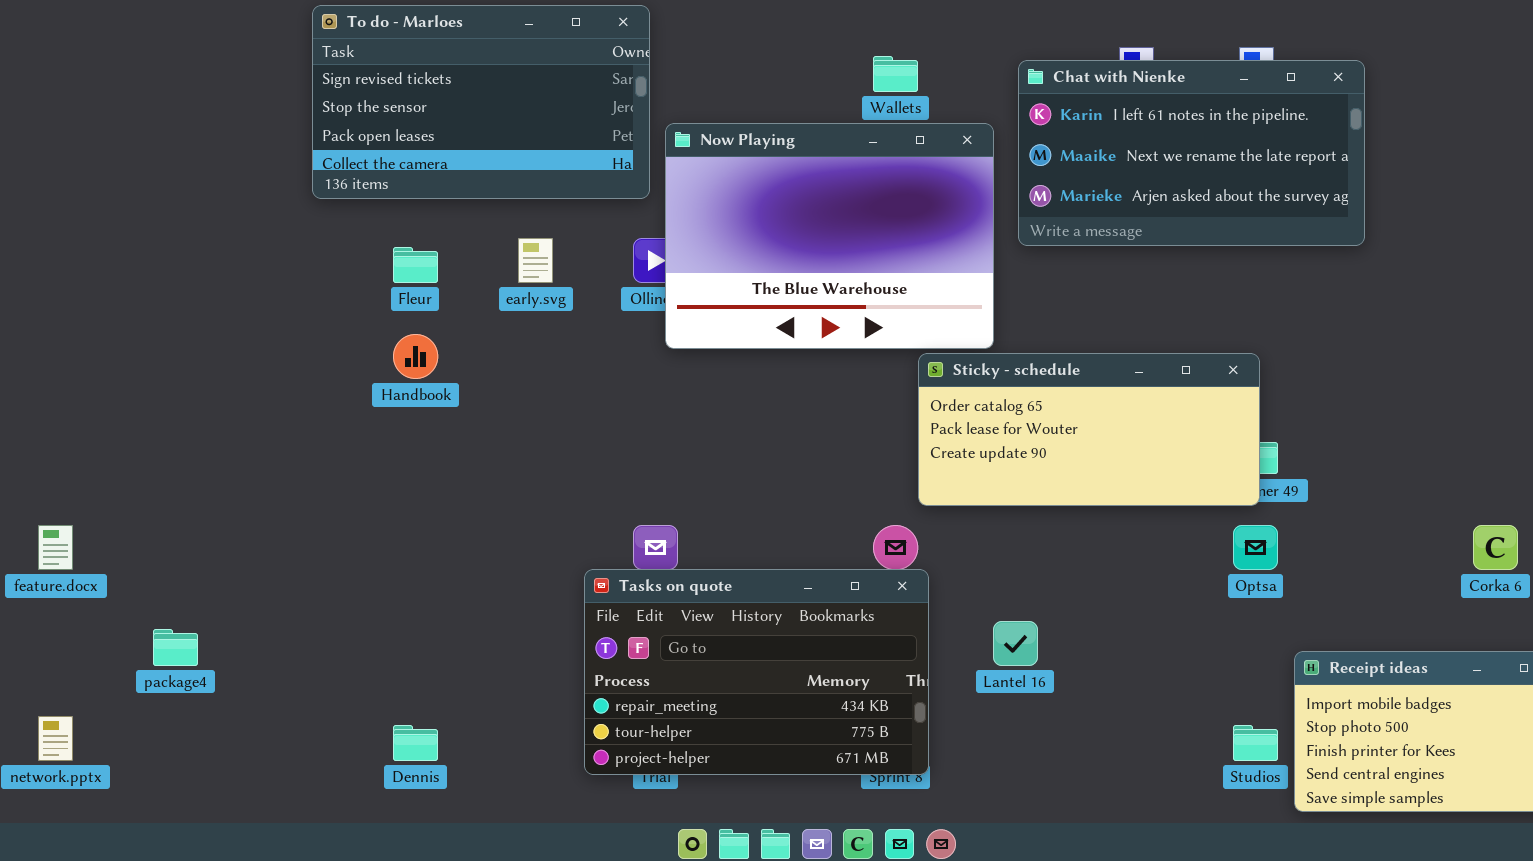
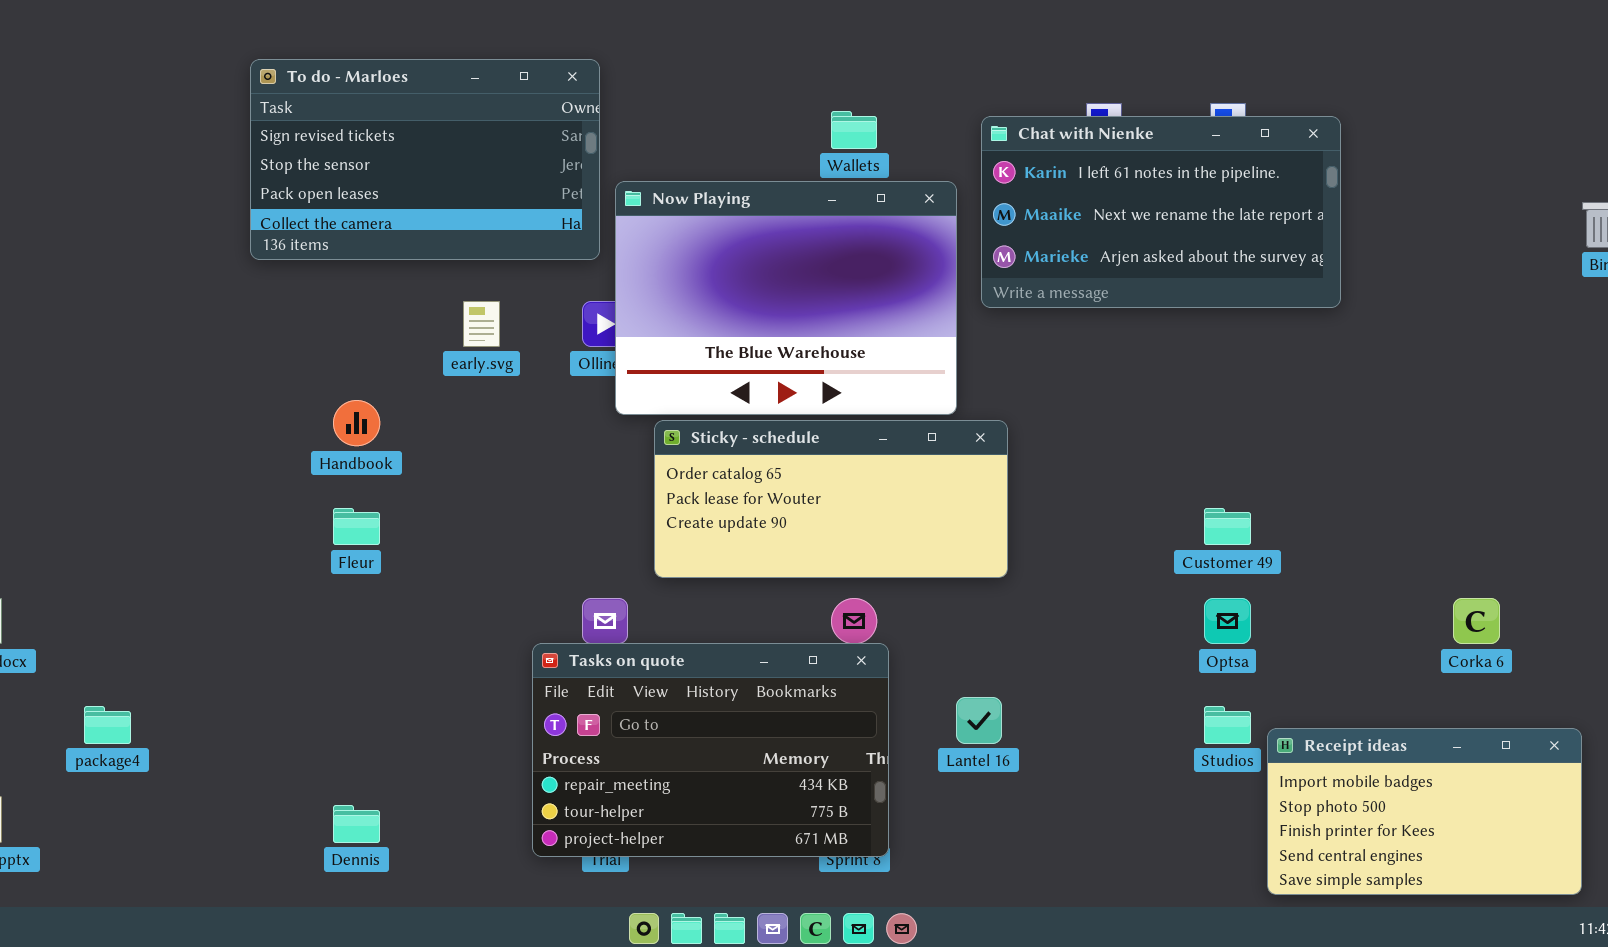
Fleur: [393,247,438,283] -> [333,508,380,545], moved
Sticky - schedule: [918,353,1260,506] -> [654,420,1008,578], moved
Studios: [1233,725,1278,761] -> [1204,706,1251,744], moved

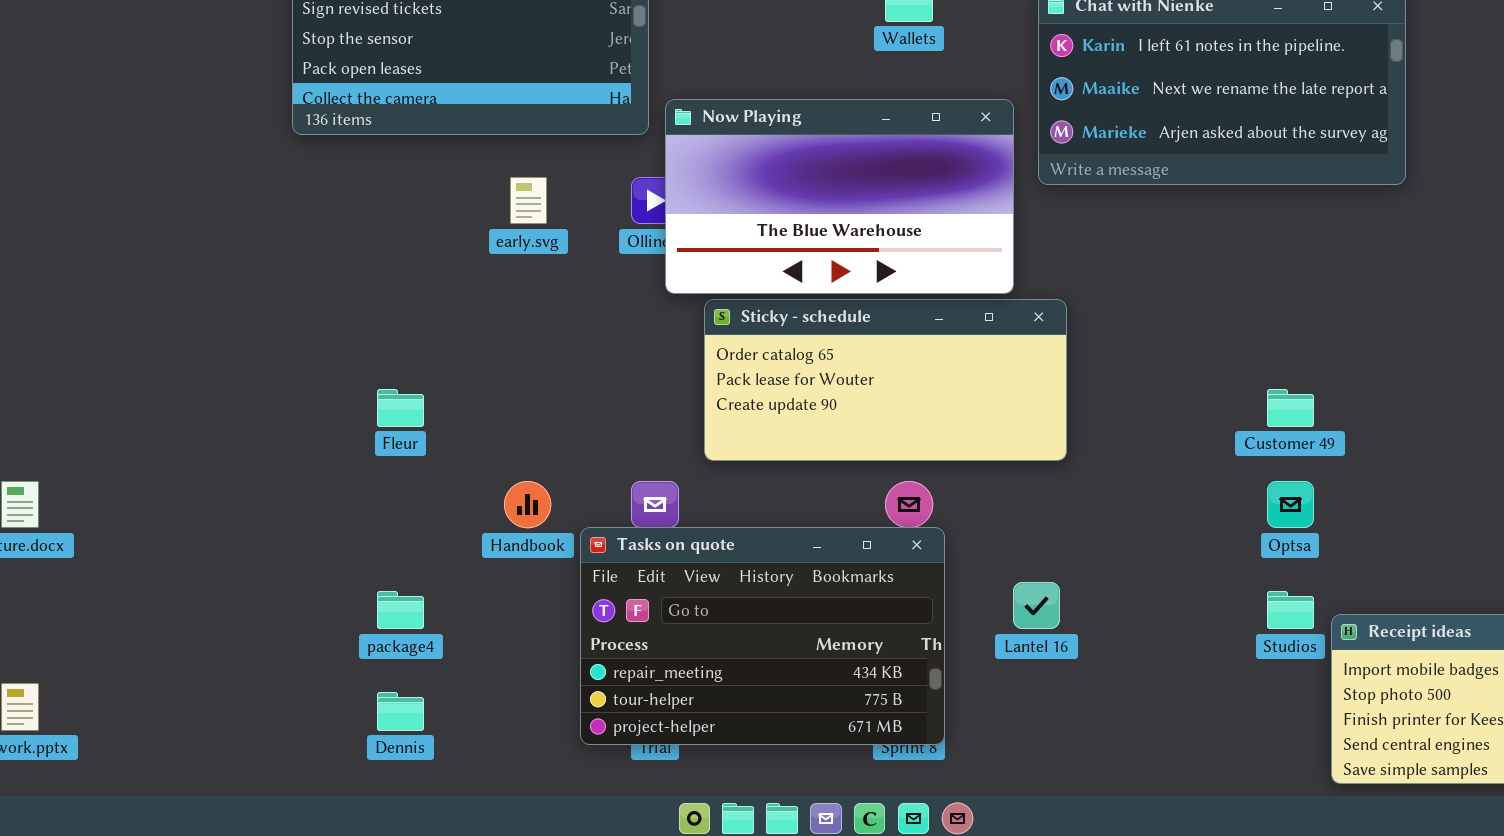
Now Playing: [615,181,957,415] -> [665,99,1014,294], resized
Handbook: [333,400,380,446] -> [504,481,551,528], moved
package4: [84,706,131,744] -> [377,591,424,629], moved

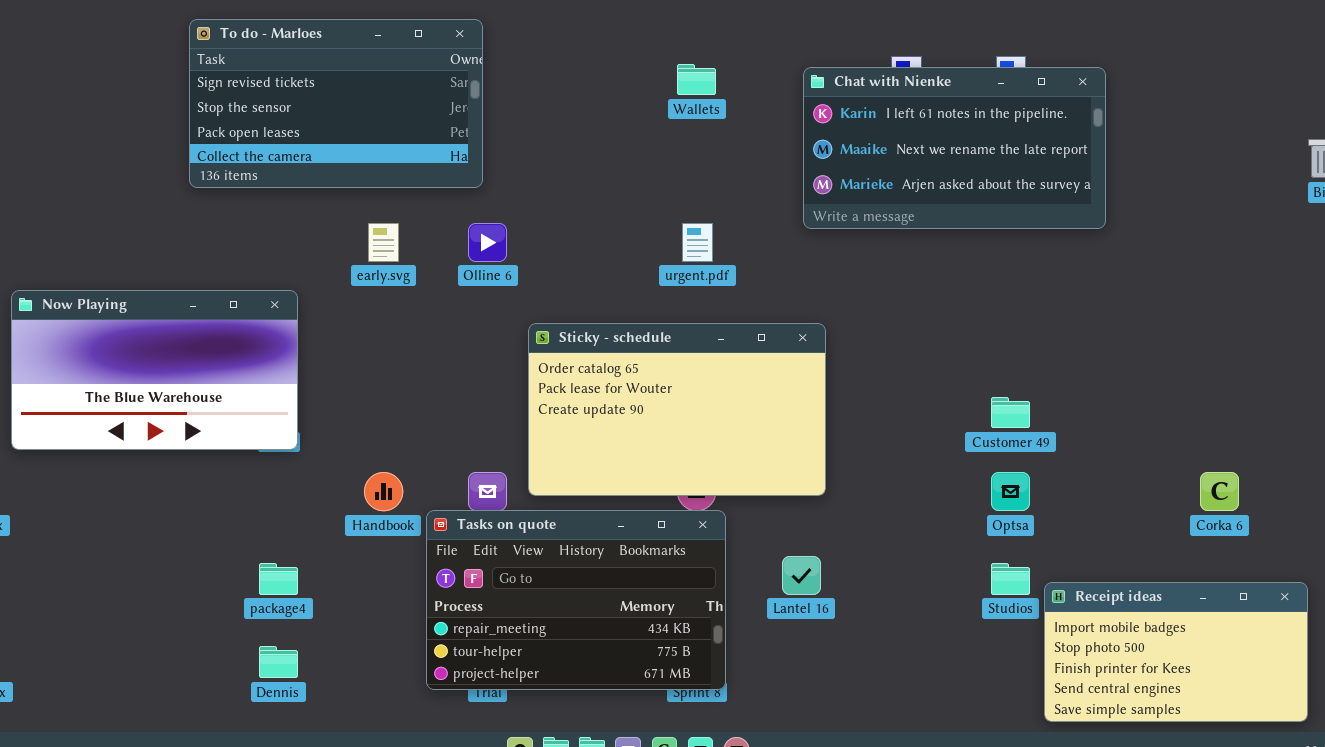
Now Playing: [665,99,1014,294] -> [11,290,298,450], moved
Sticky - schedule: [704,299,1067,461] -> [528,323,826,496], resized

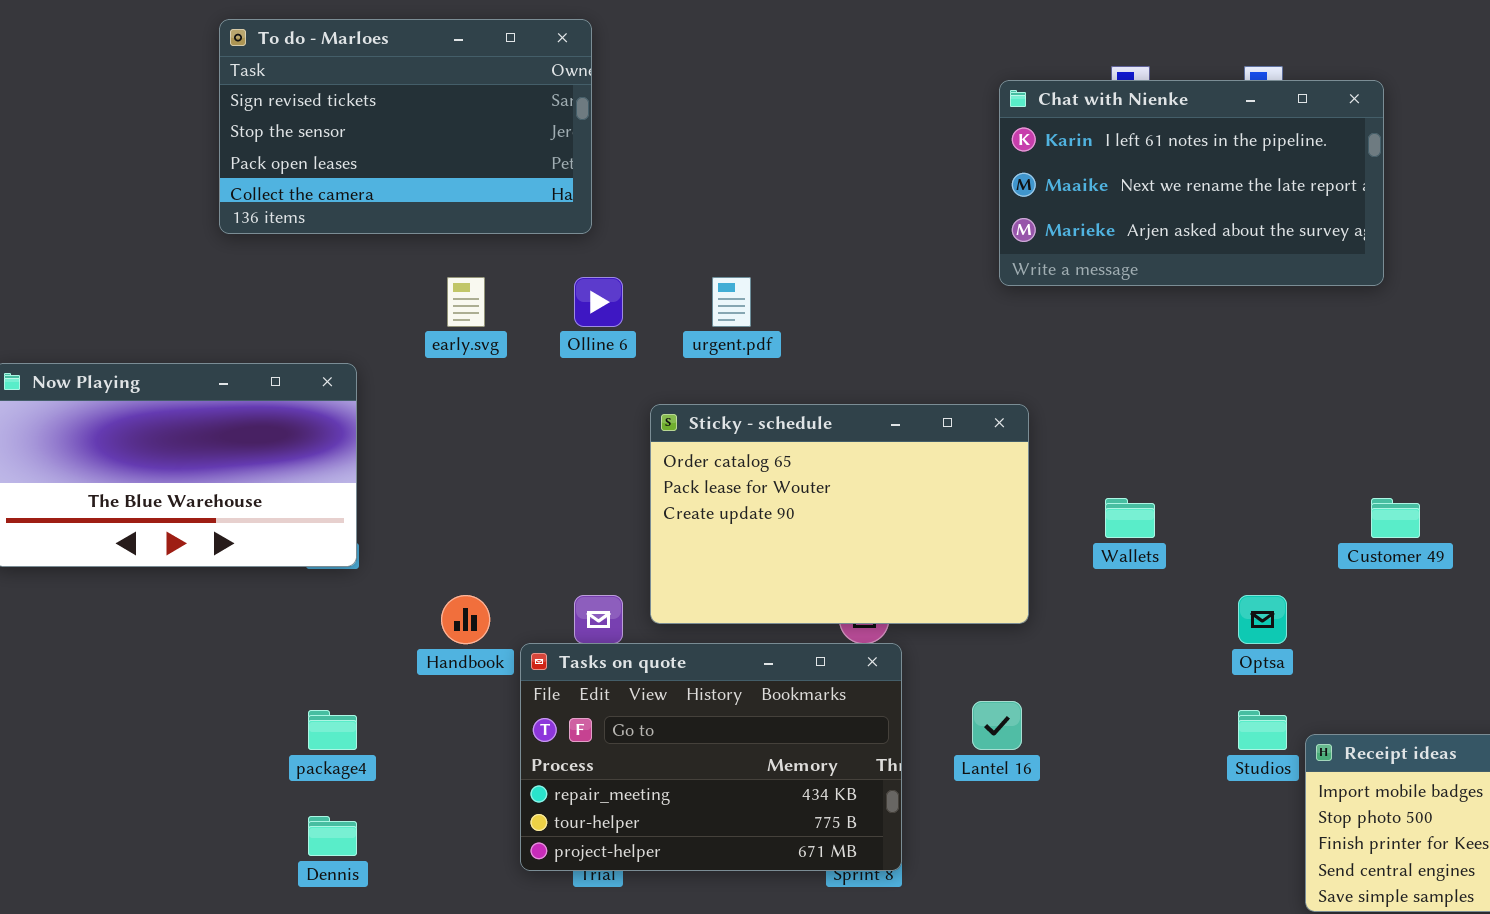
Wallets: [677,64,716,95] -> [1105,498,1155,538], moved
urgent.pdf: [682,223,713,262] -> [712,277,751,327], moved
Customer 49: [991,397,1030,428] -> [1371,498,1420,538], moved

